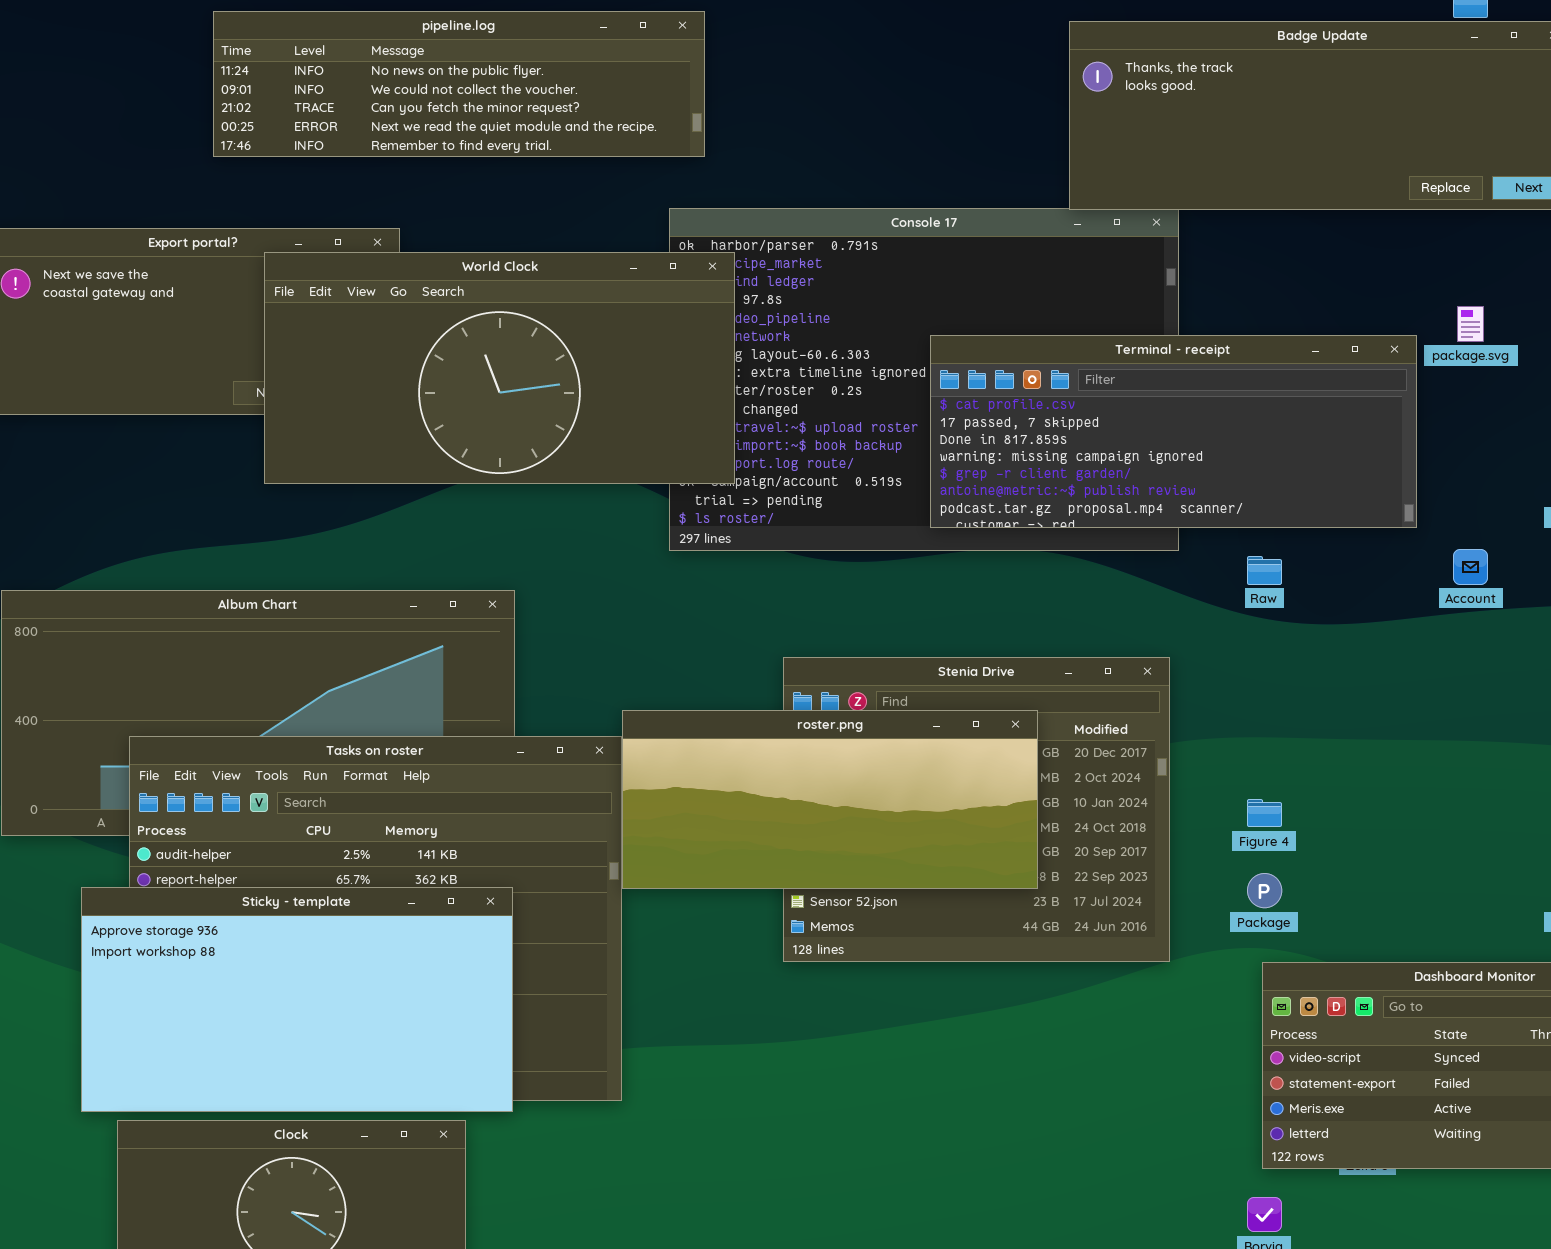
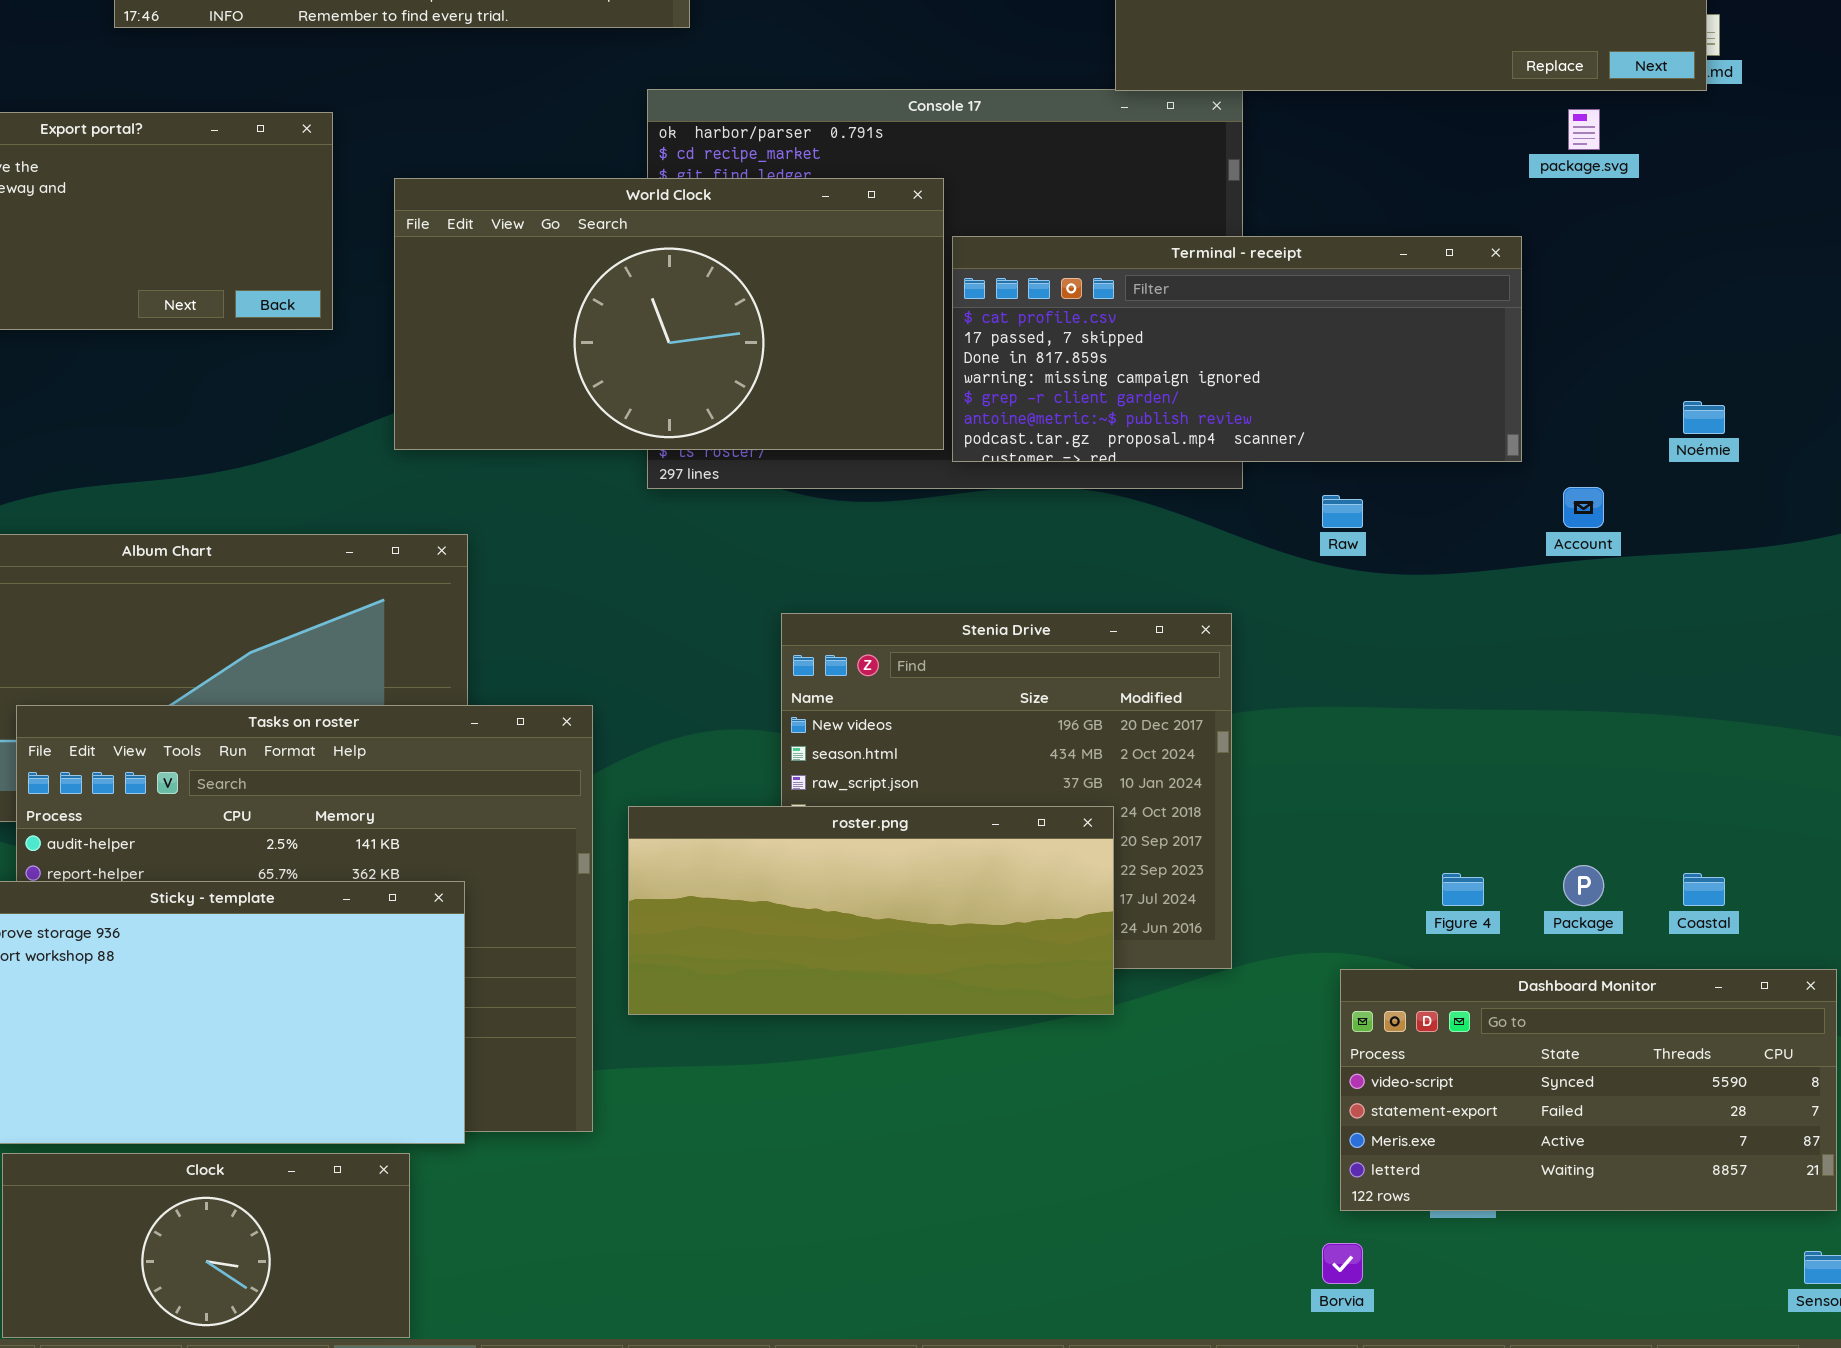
World Clock: [264,252,735,484] -> [394,178,944,450], moved
package.svg: [1457,306,1484,342] -> [1568,109,1600,150], moved
roster.png: [622,710,1038,889] -> [628,806,1114,1015], moved
Figure 4: [1247,799,1282,827] -> [1442,873,1484,906], moved
Package: [1247,873,1282,908] -> [1563,865,1604,906], moved

